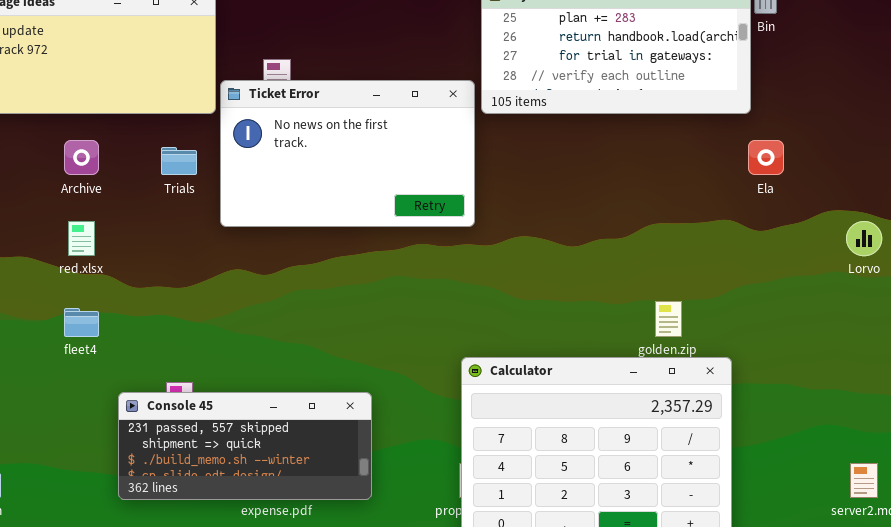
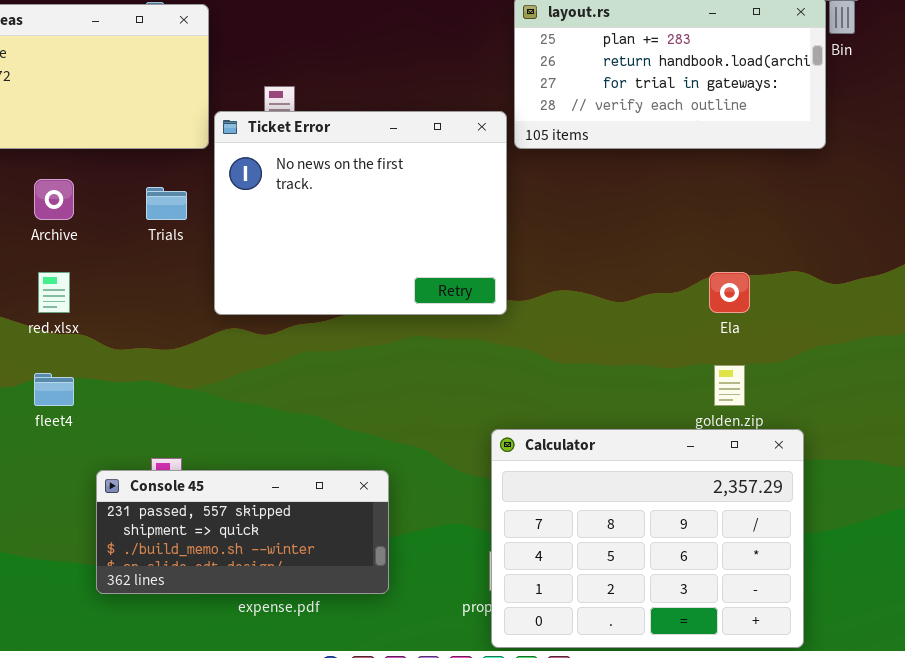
Ticket Error: [220,80,475,227] -> [214,111,507,315], resized
Ela: [748,140,784,175] -> [709,272,750,313], moved

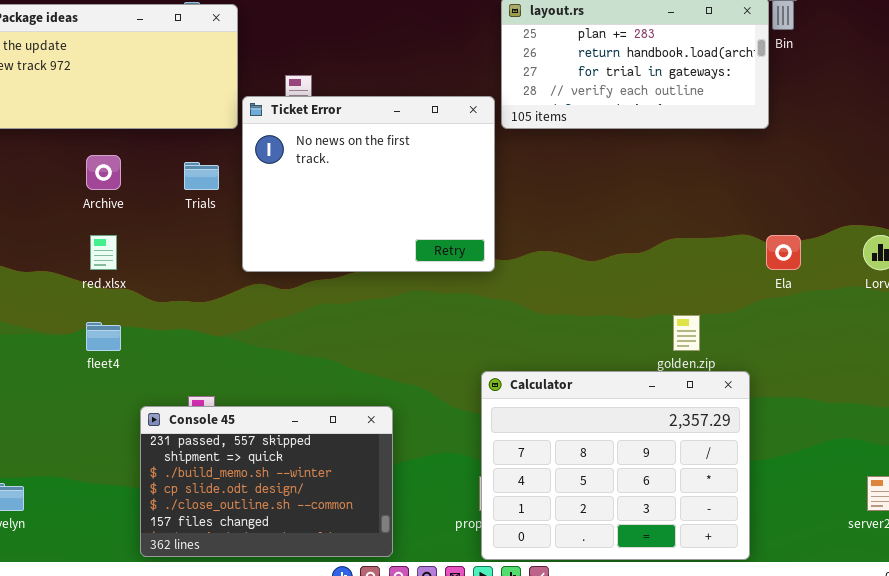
Ela: [709,272,750,313] -> [766,235,801,270], moved
Console 45: [96,470,389,594] -> [140,406,393,557], resized

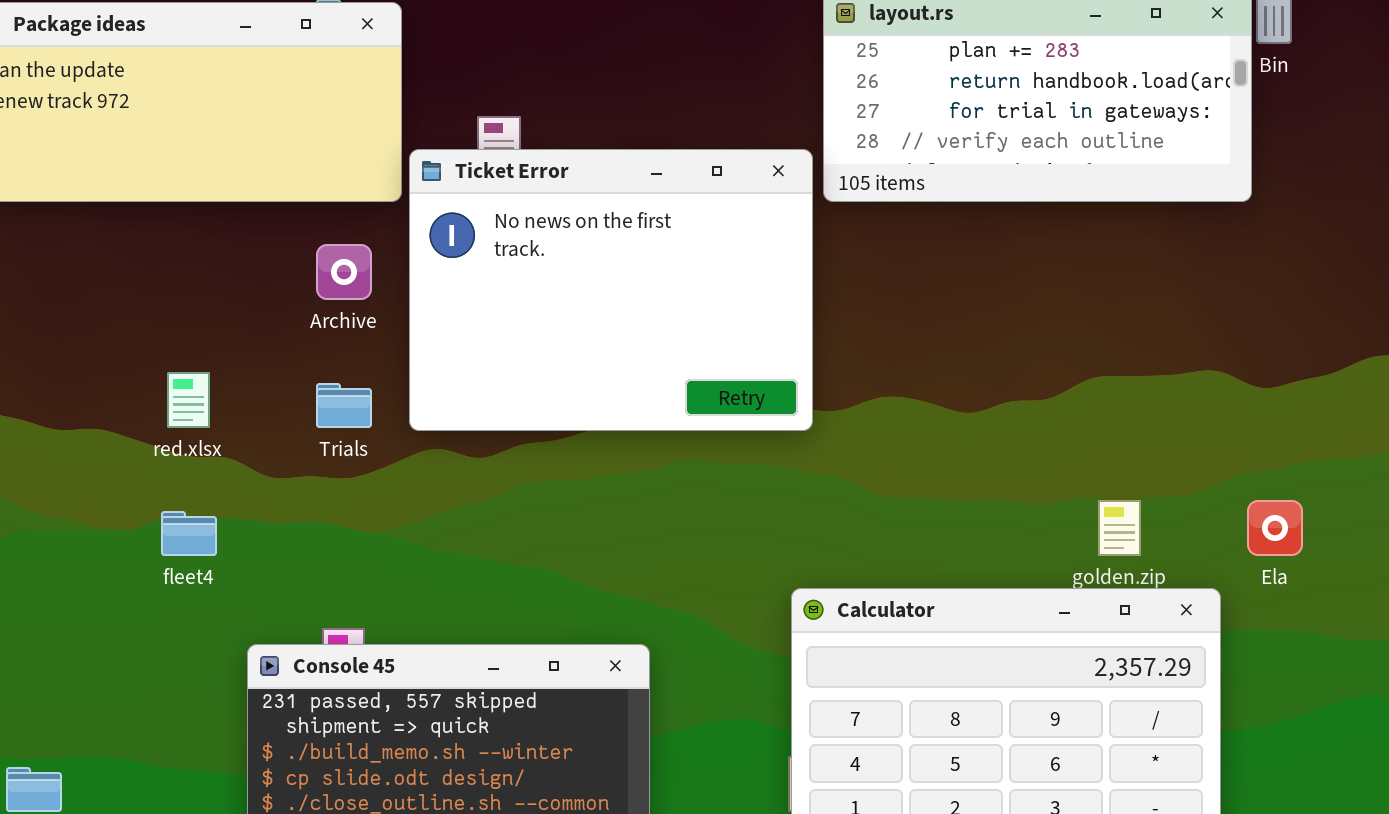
Archive: [86,155,121,190] -> [316,244,372,300], moved
Trials: [184,162,219,190] -> [316,383,372,428], moved
Ela: [766,235,801,270] -> [1247,500,1303,556], moved

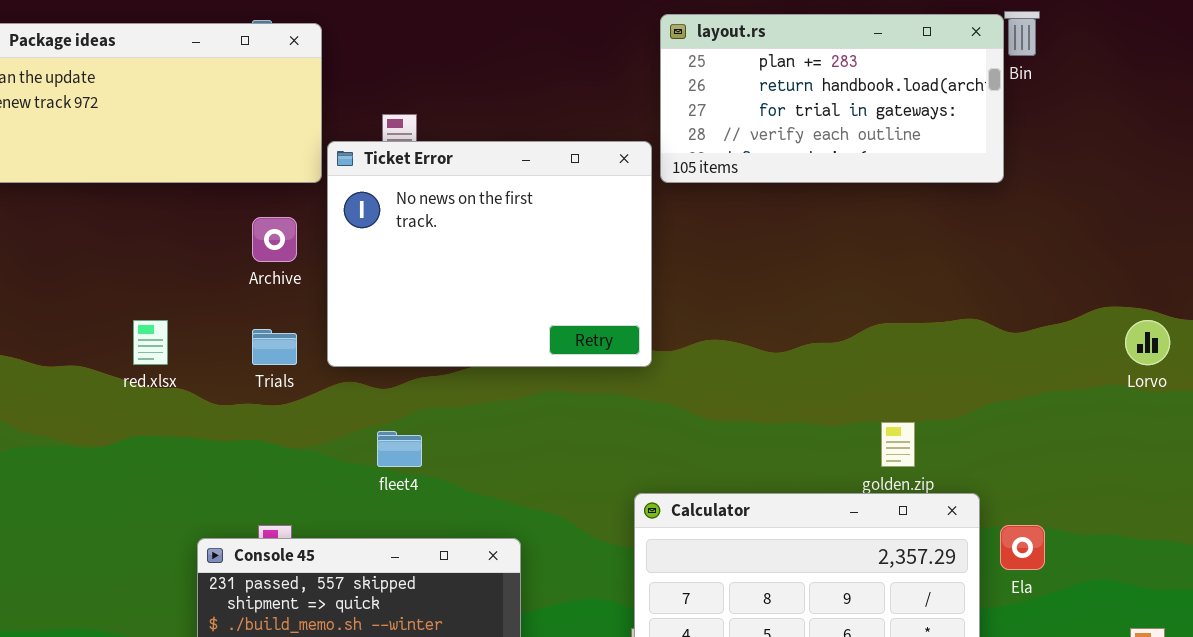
Ela: [1247,500,1303,556] -> [1000,525,1045,570], moved
fleet4: [161,511,217,556] -> [377,431,422,467], moved

